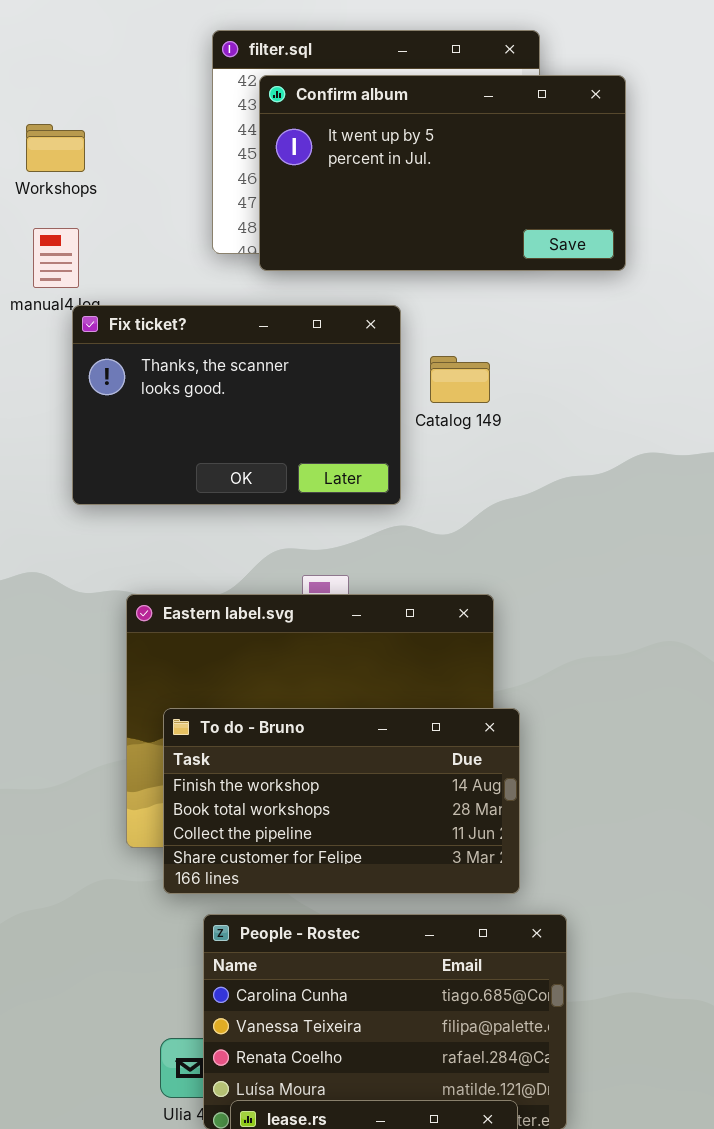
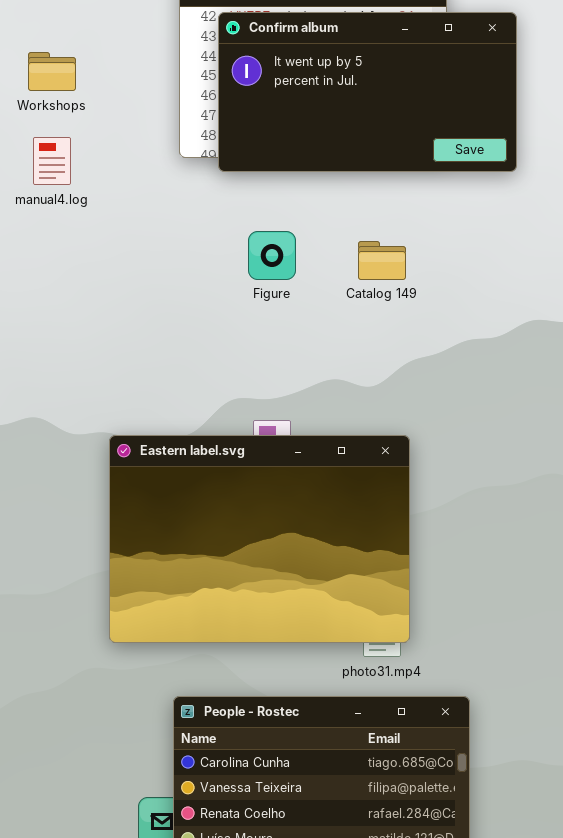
Fix ticket?: [72,305,401,505] -> none, closed
To do - Bruno: [163,708,520,894] -> none, closed

